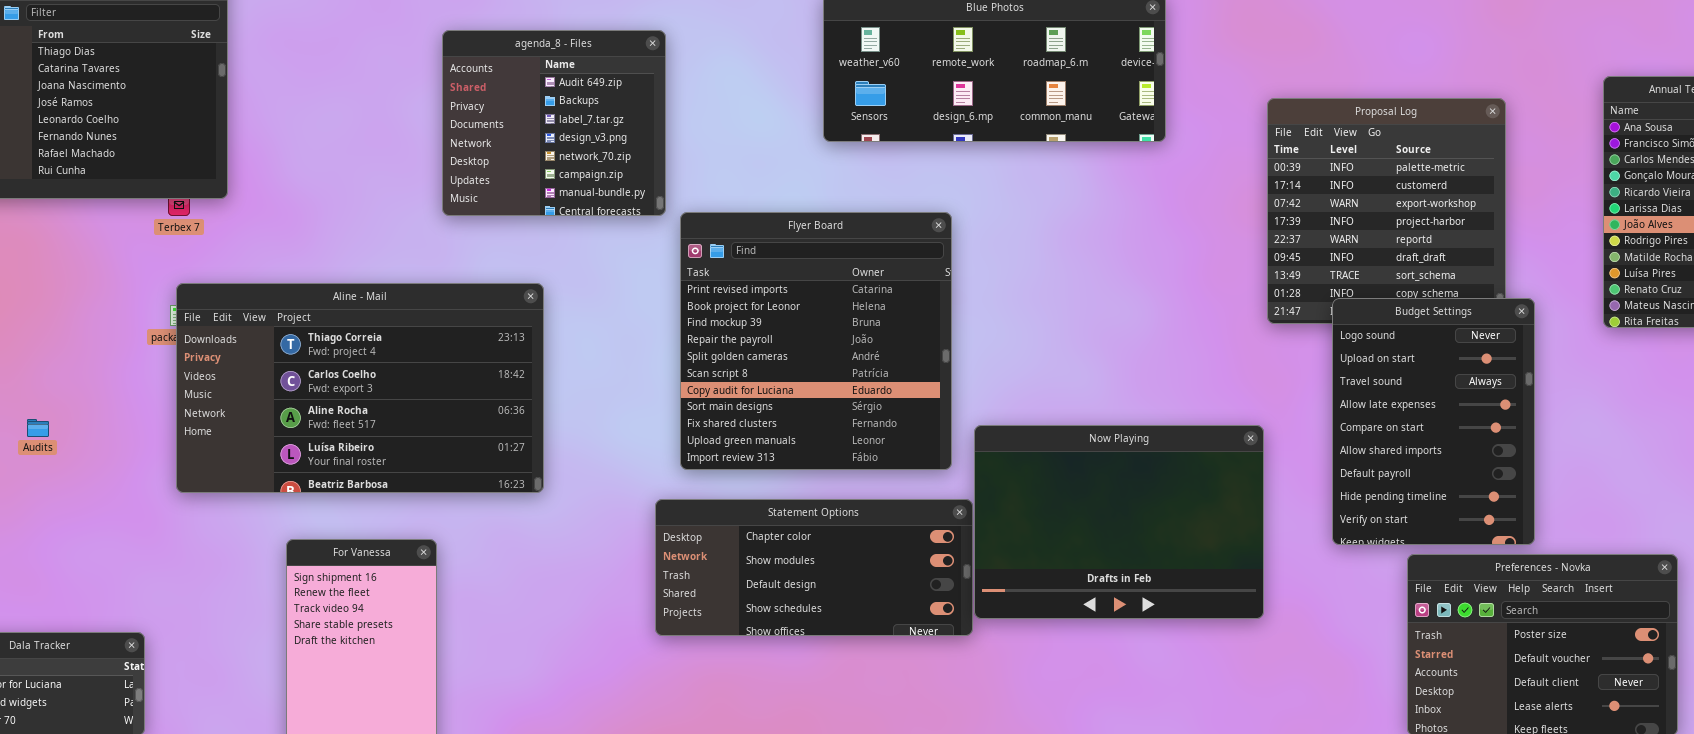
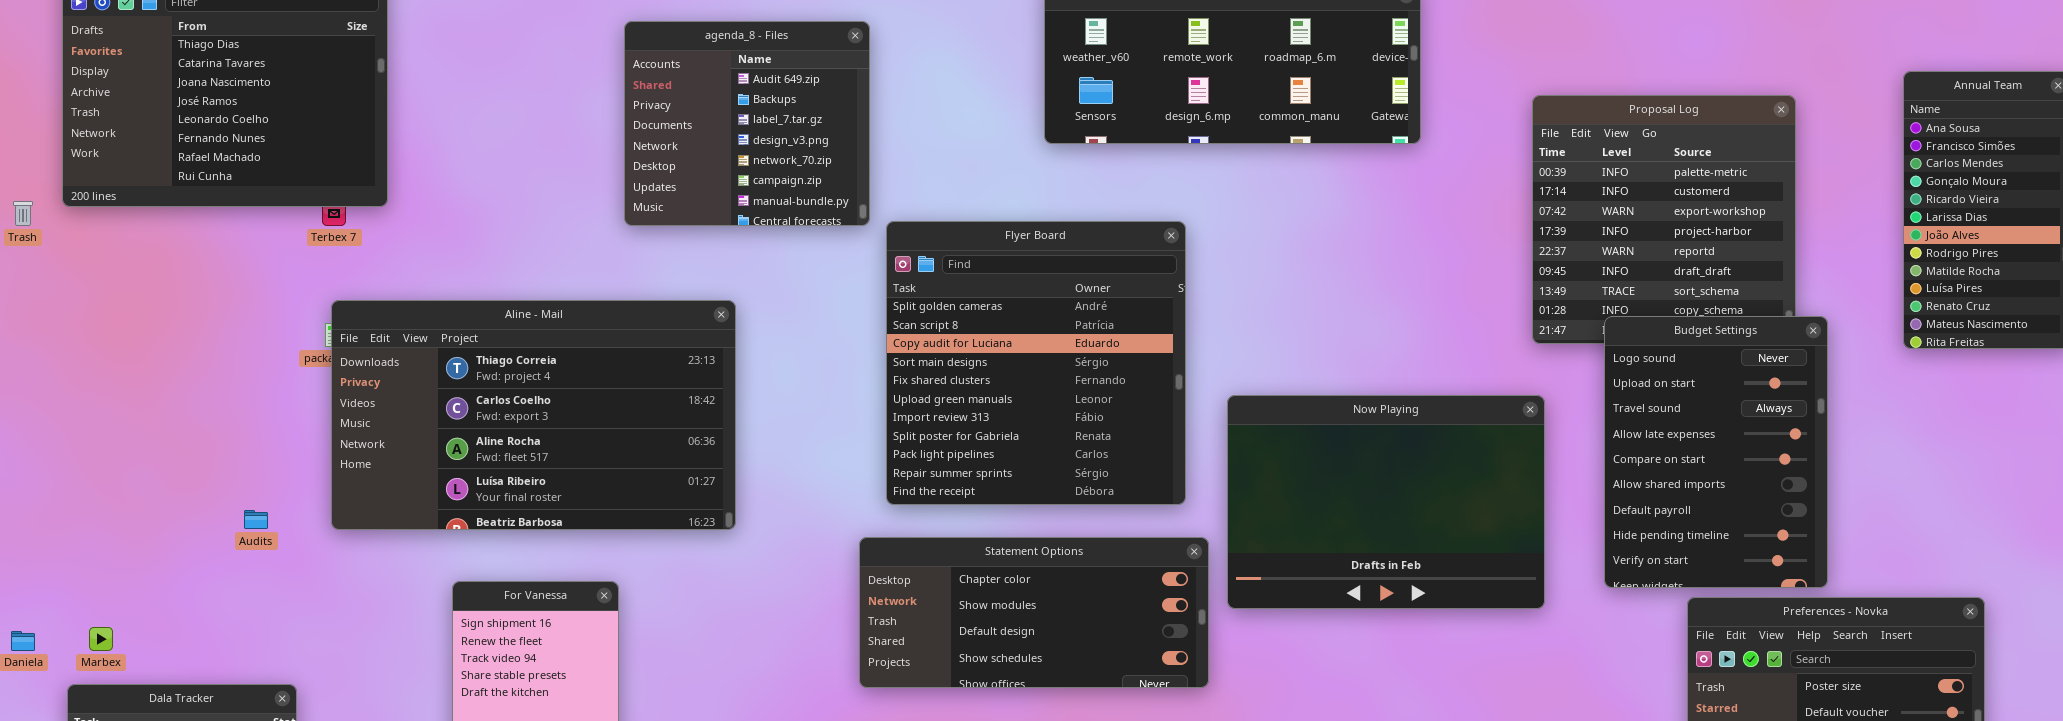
Flyer Board: [680,212,952,470] -> [886,221,1186,505], scrolled down 4 rows
Audits: [27,419,49,437] -> [244,510,268,529], moved
Now Playing: [974,425,1264,619] -> [1227,395,1545,609], moved

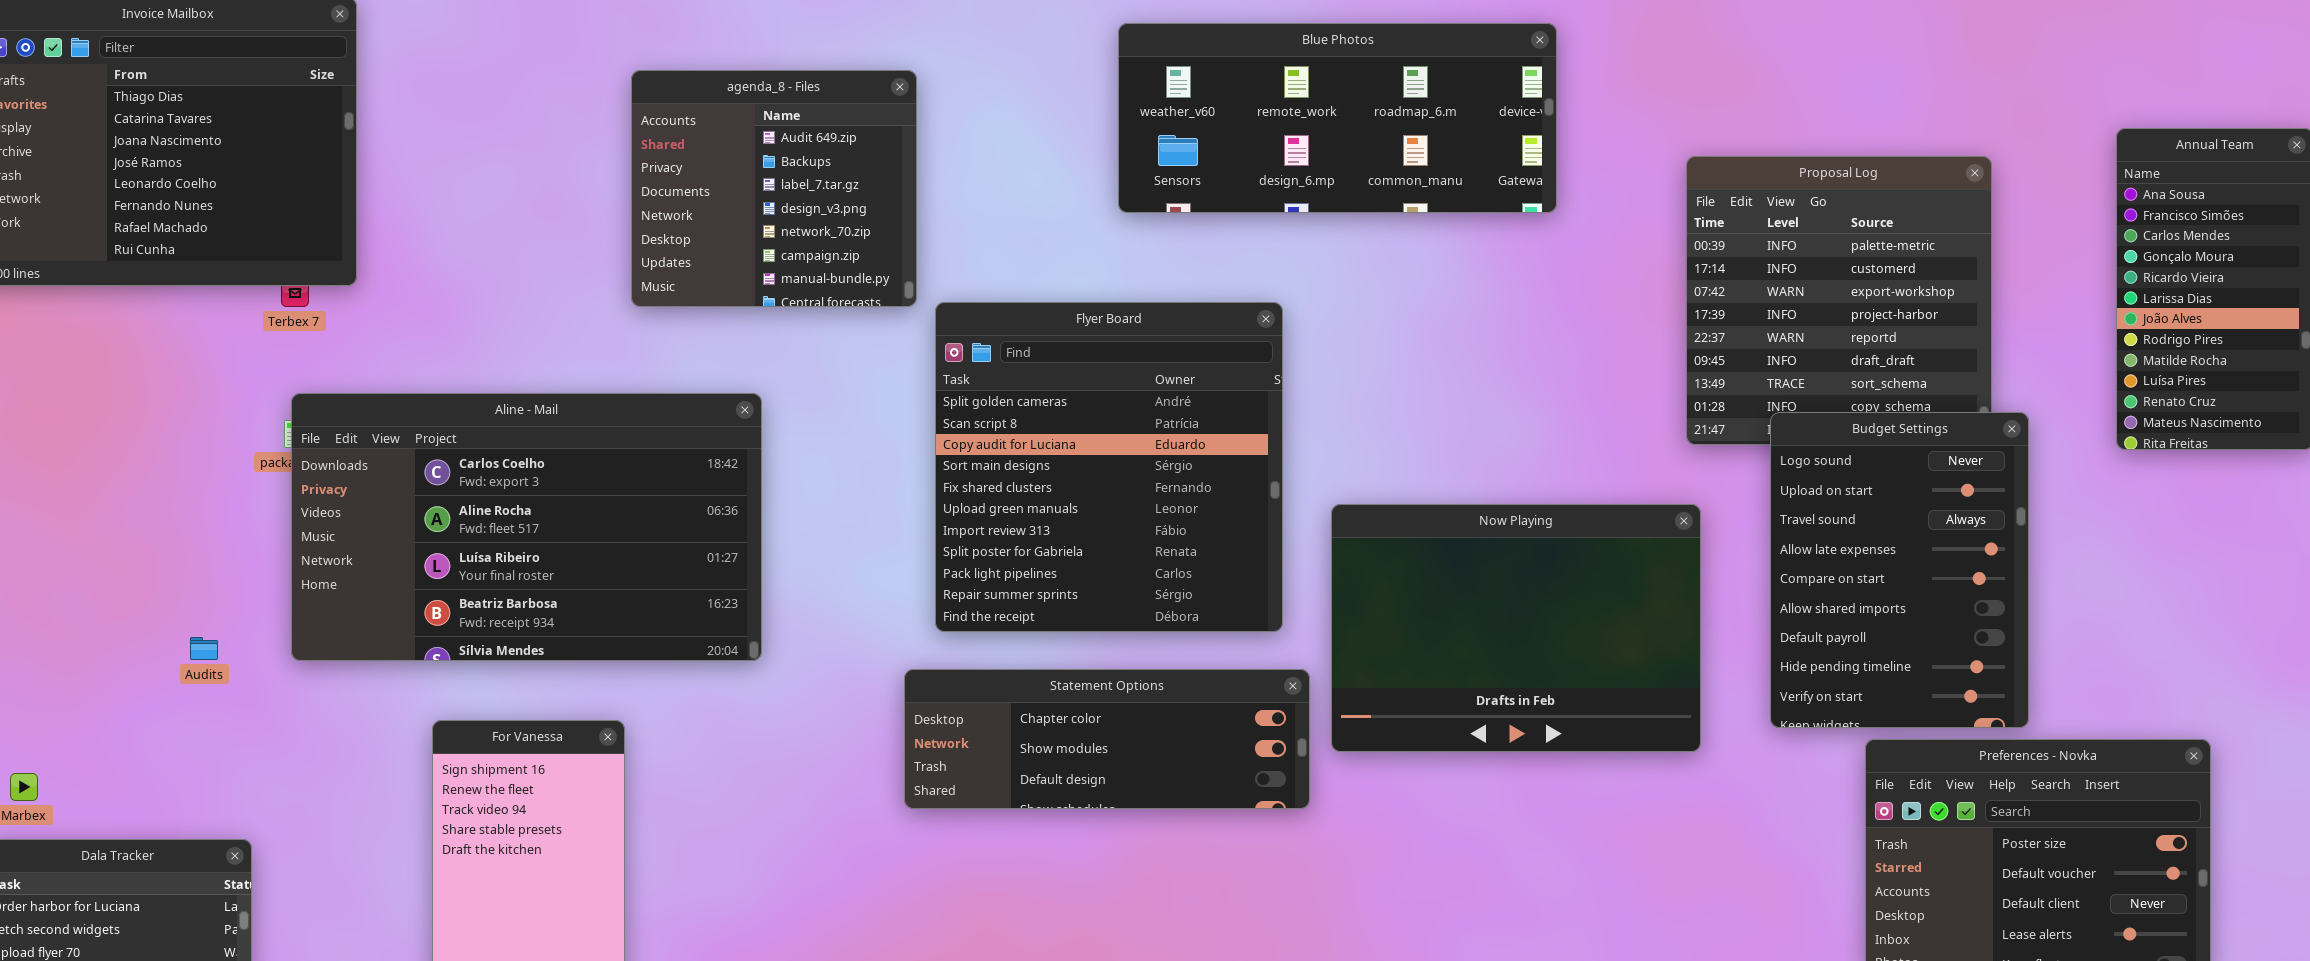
Aline - Mail: [331,300,736,530] -> [291,393,762,661], scrolled down 1 row
Statement Options: [859,537,1209,688] -> [904,669,1310,809], resized

